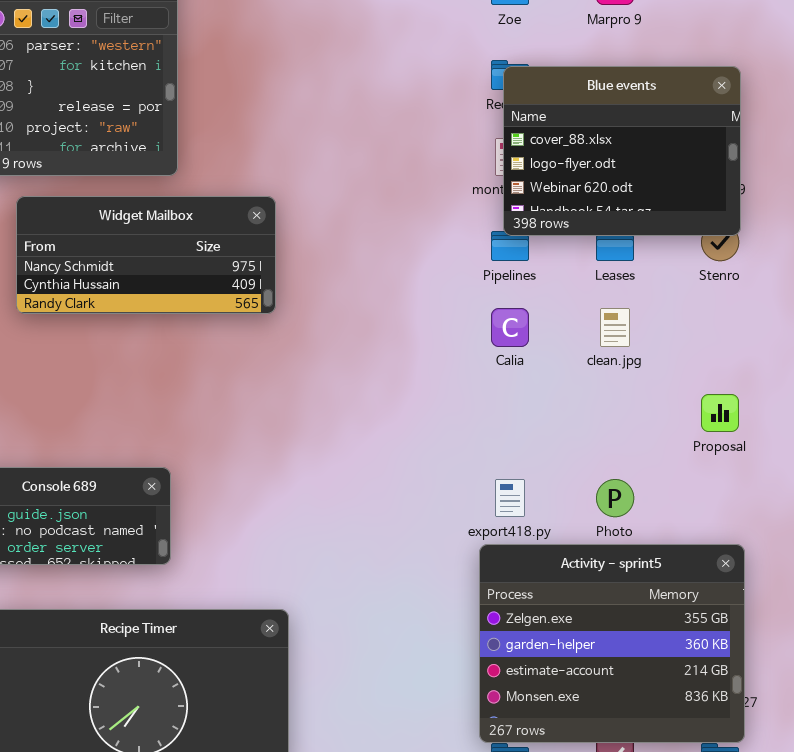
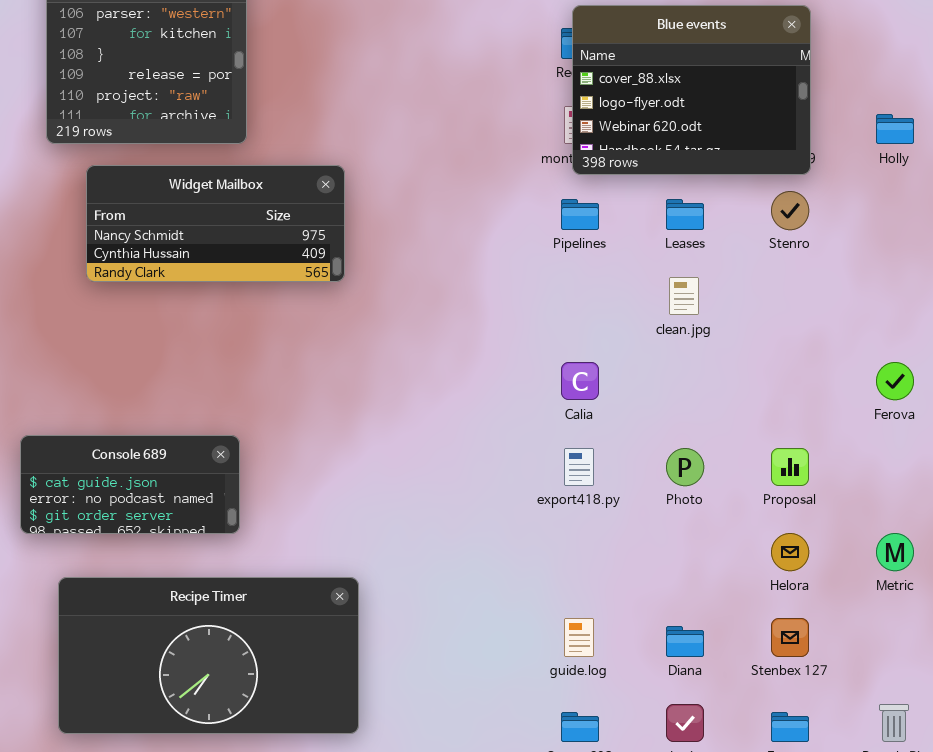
Blue events: [503,66,741,236] -> [572,5,811,175], moved
Calia: [491,308,529,347] -> [561,362,599,400], moved
Proposal: [701,394,739,432] -> [771,448,809,486], moved
Activity - sprint5: [479,544,745,743] -> none, closed

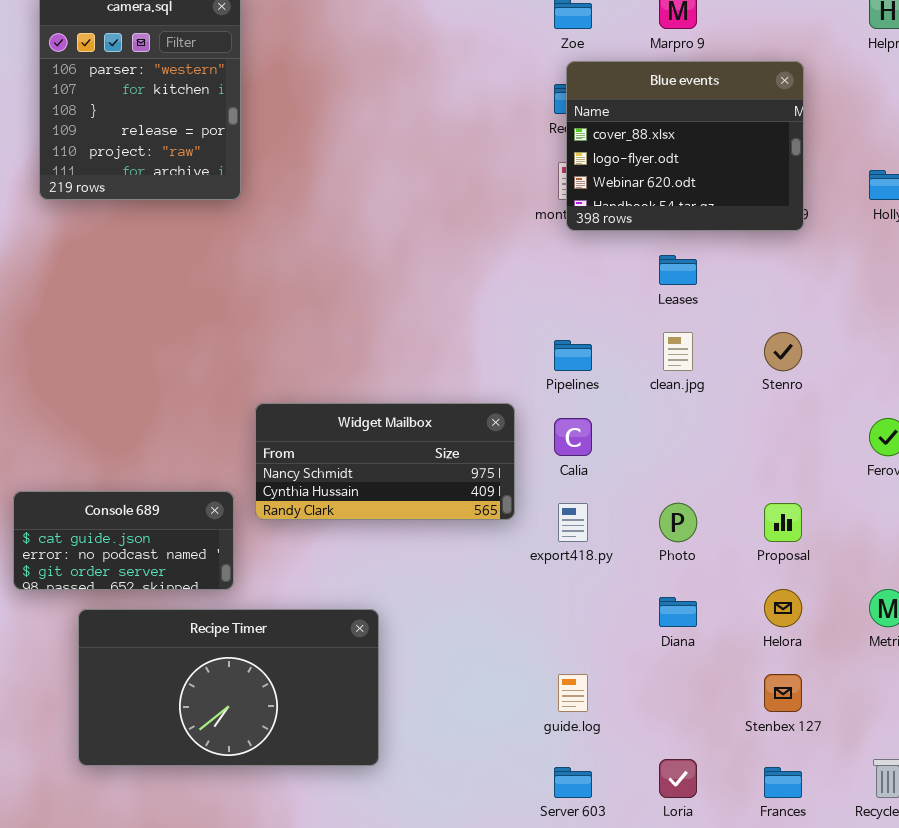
Widget Mailbox: [86,165,345,282] -> [255,403,515,520], moved
Stenro: [771,191,809,230] -> [764,332,802,371], moved
Pipelines: [561,199,599,230] -> [554,340,592,371], moved
Recipe Timer: [58,577,359,734] -> [78,609,379,766], moved
Diana: [666,626,704,657] -> [659,597,697,627], moved

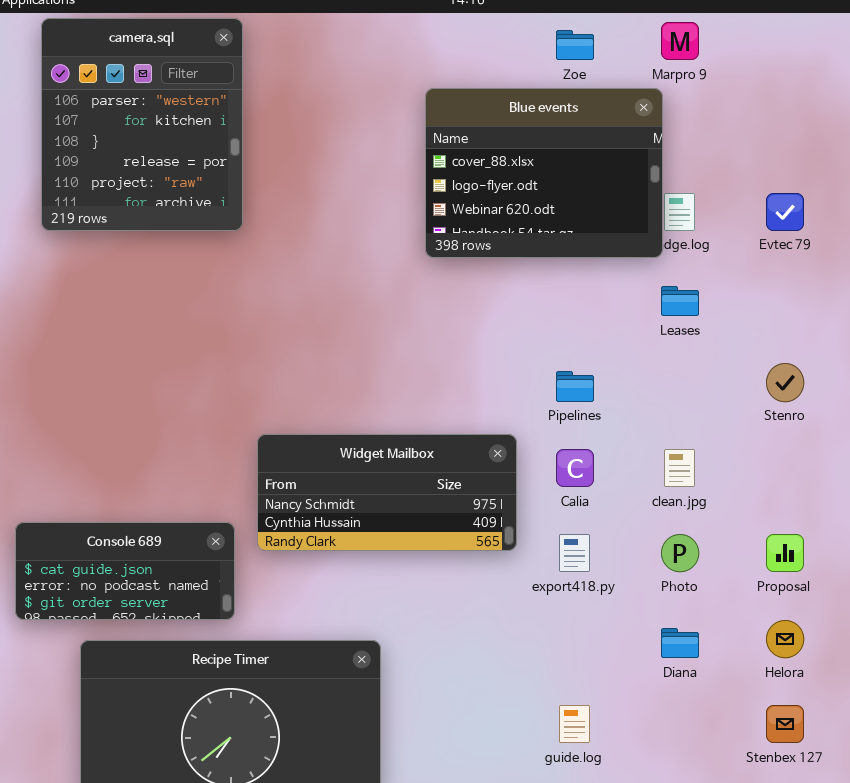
Blue events: [566,61,804,231] -> [425,88,663,258], moved
clean.jpg: [663,332,693,371] -> [664,449,695,487], moved

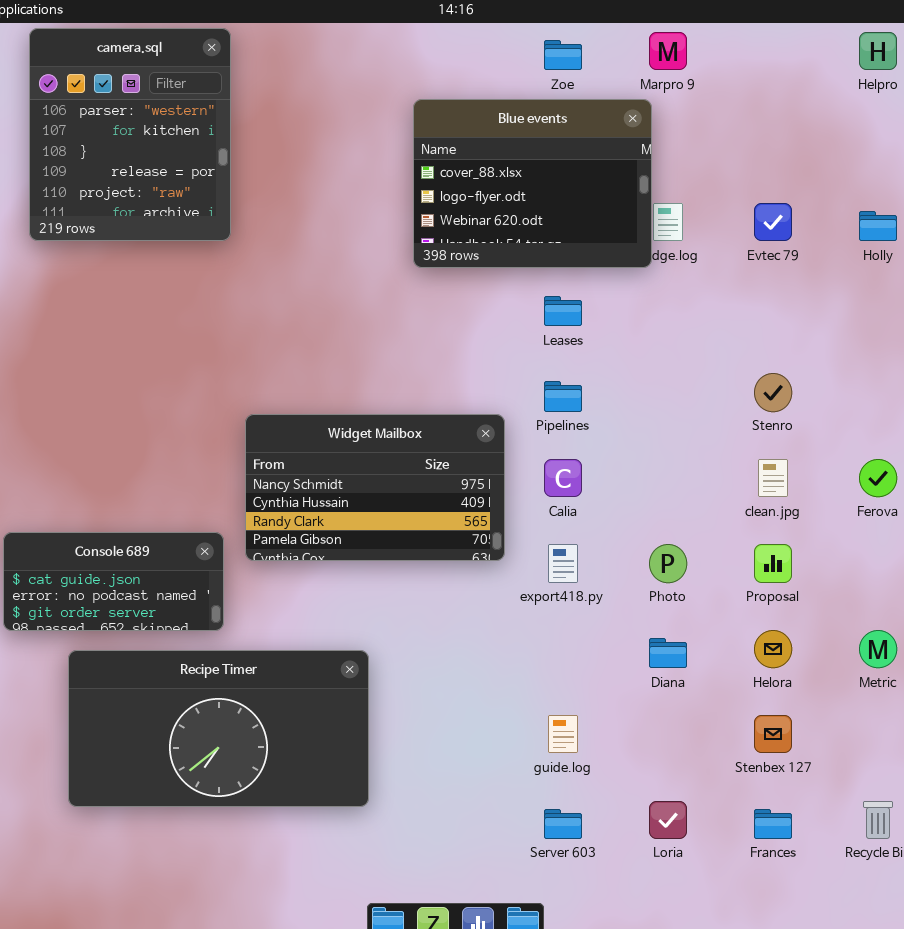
Leases: [661,286,699,316] -> [544,296,582,326], moved
Widget Mailbox: [257,434,517,551] -> [245,414,505,561], resized
clean.jpg: [664,449,695,487] -> [758,459,788,497], moved

